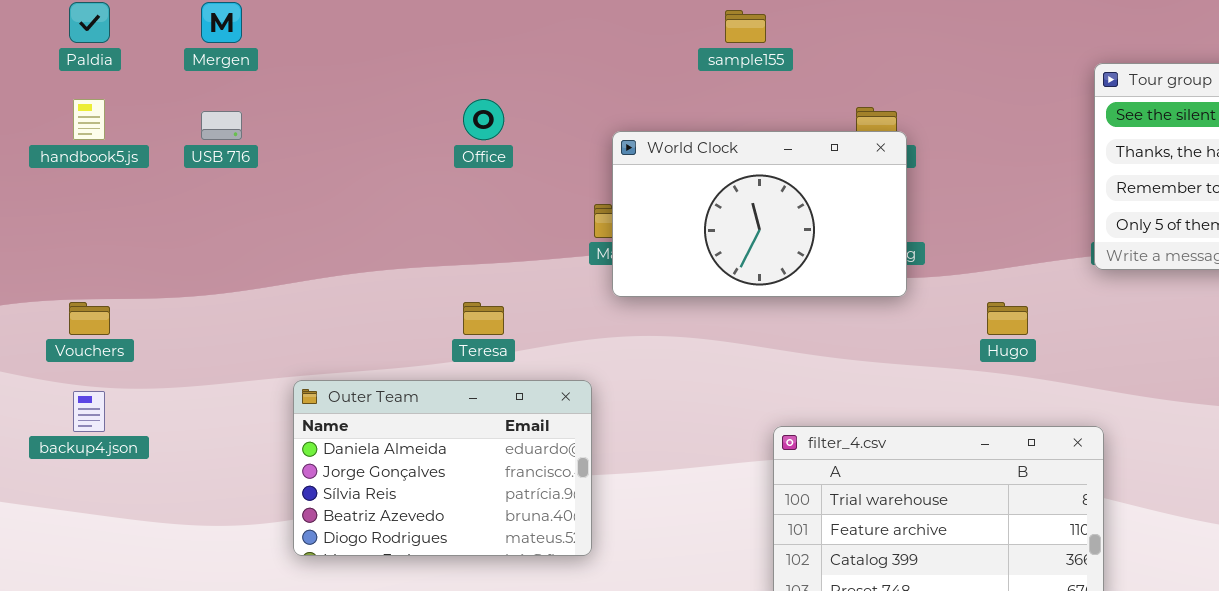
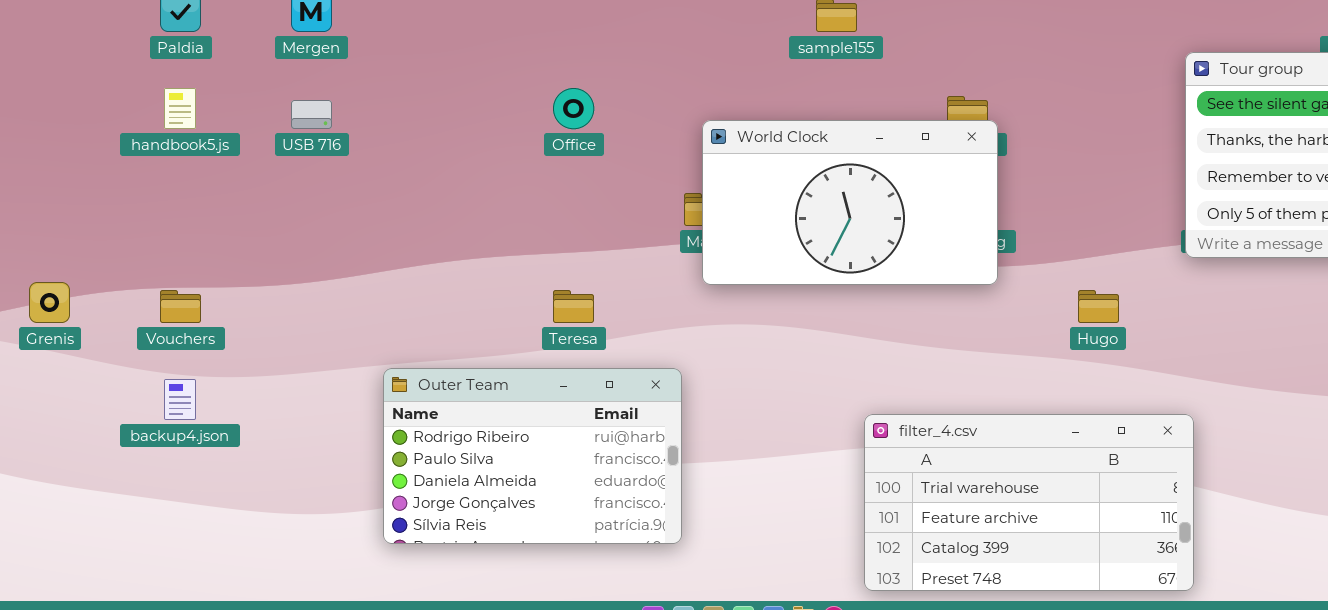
Outer Team: [293,380,592,556] -> [383,368,682,544], scrolled up 2 rows

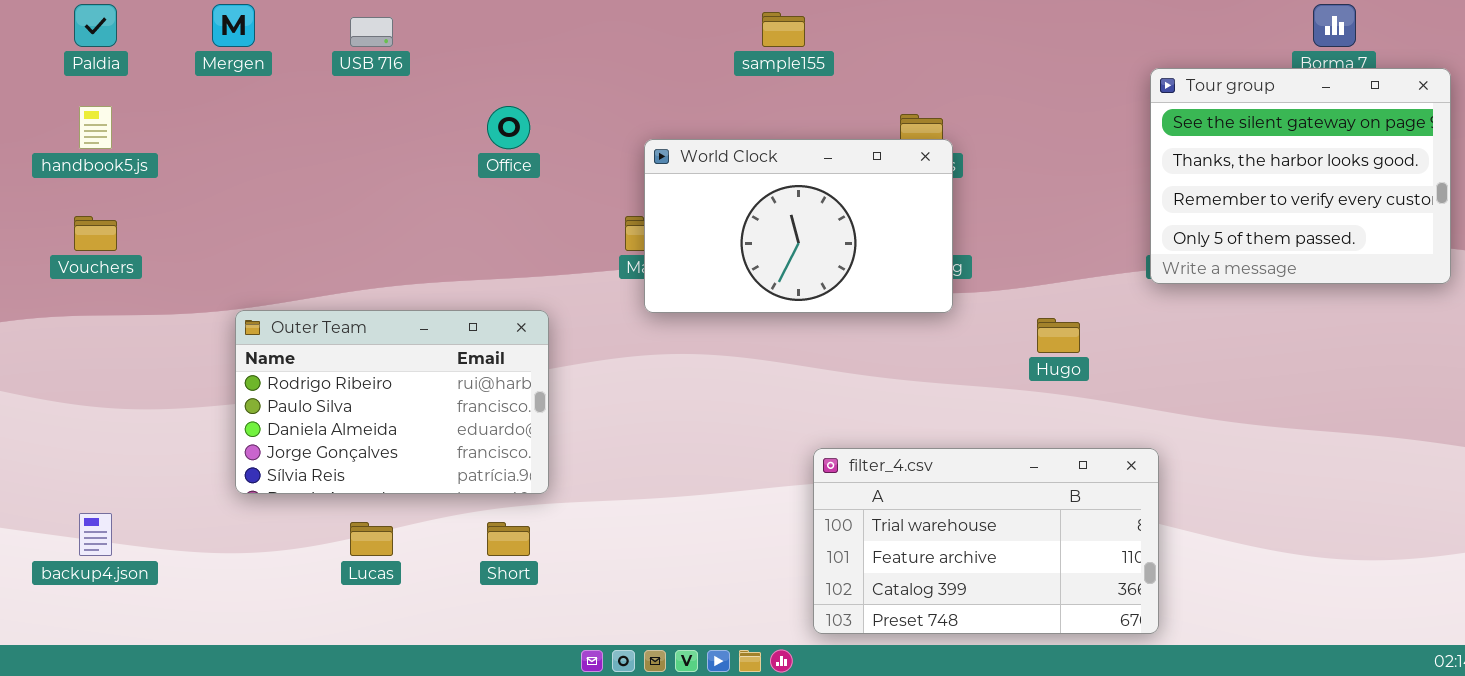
USB 716: [291,100,332,129] -> [350,17,393,47], moved
Vouchers: [160,290,201,323] -> [74,216,117,251], moved
Outer Team: [383,368,682,544] -> [235,310,549,494], moved
backup4.json: [164,379,196,420] -> [79,513,112,556], moved

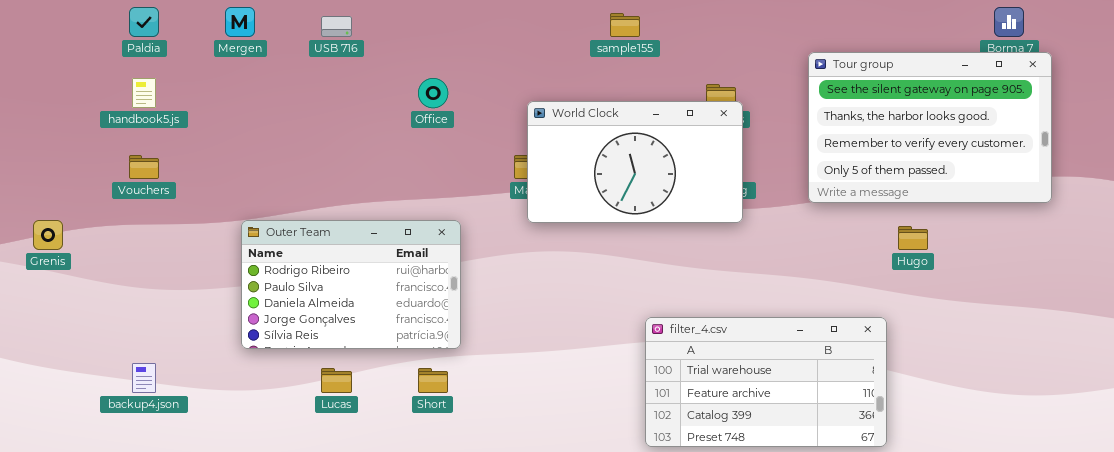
Tour group: [1150,68,1451,284] -> [808,52,1052,203], moved, resized
Hugo: [1037,318,1080,353] -> [898,226,928,250], moved

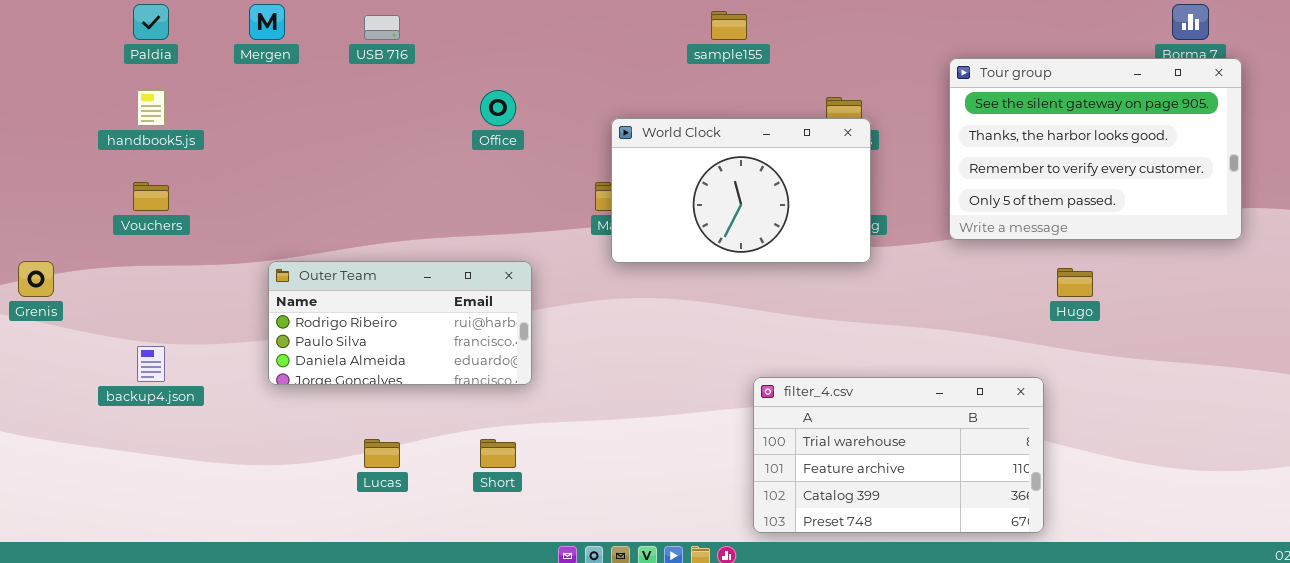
Outer Team: [241,220,461,349] -> [268,261,532,385], resized
backup4.json: [132,363,156,393] -> [137,346,165,382], moved

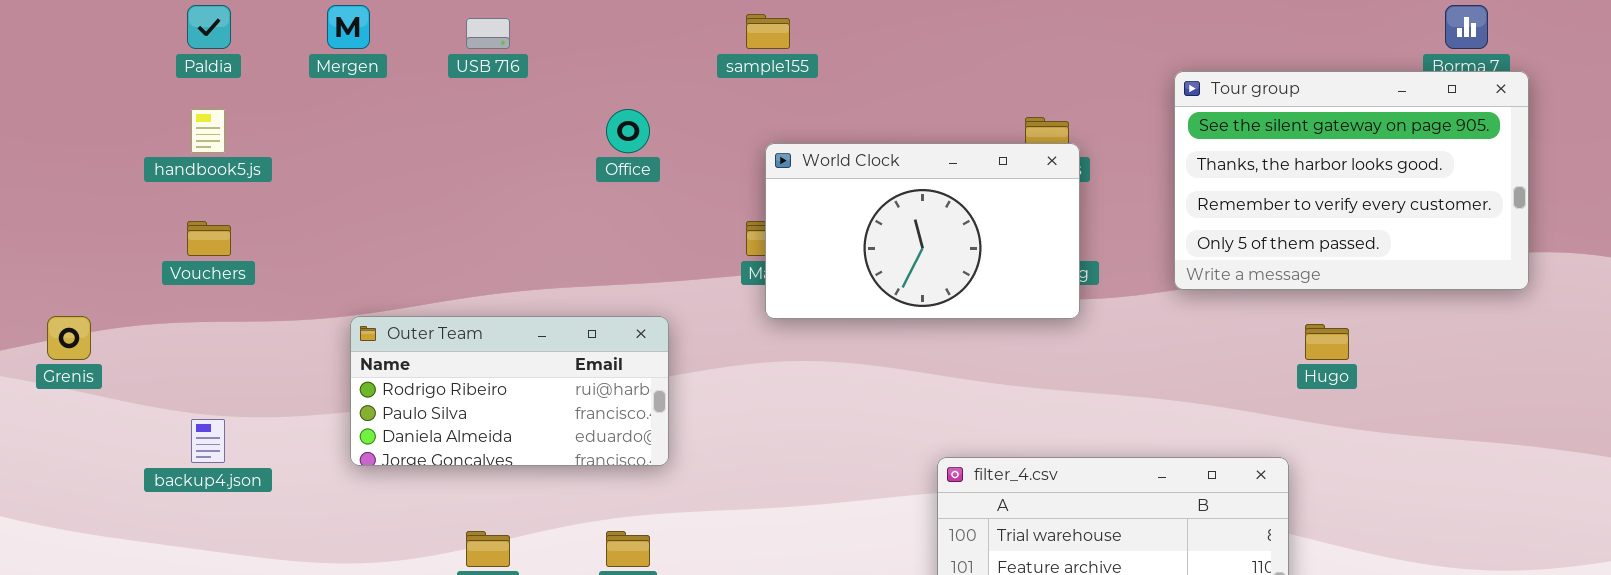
sample155: [711,11,747,40] -> [746,14,790,49], moved

